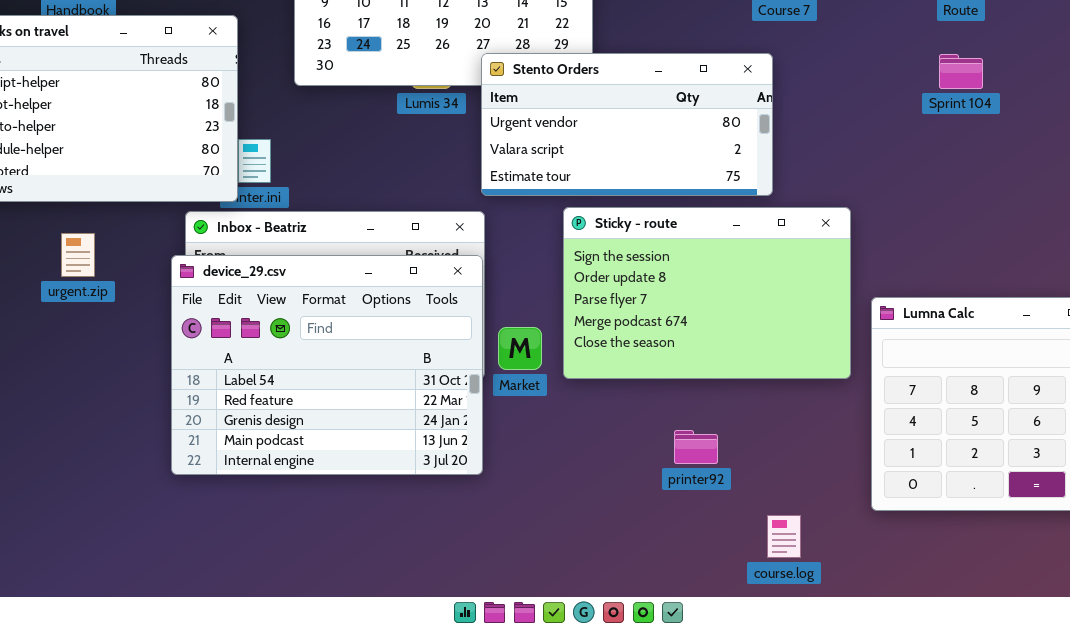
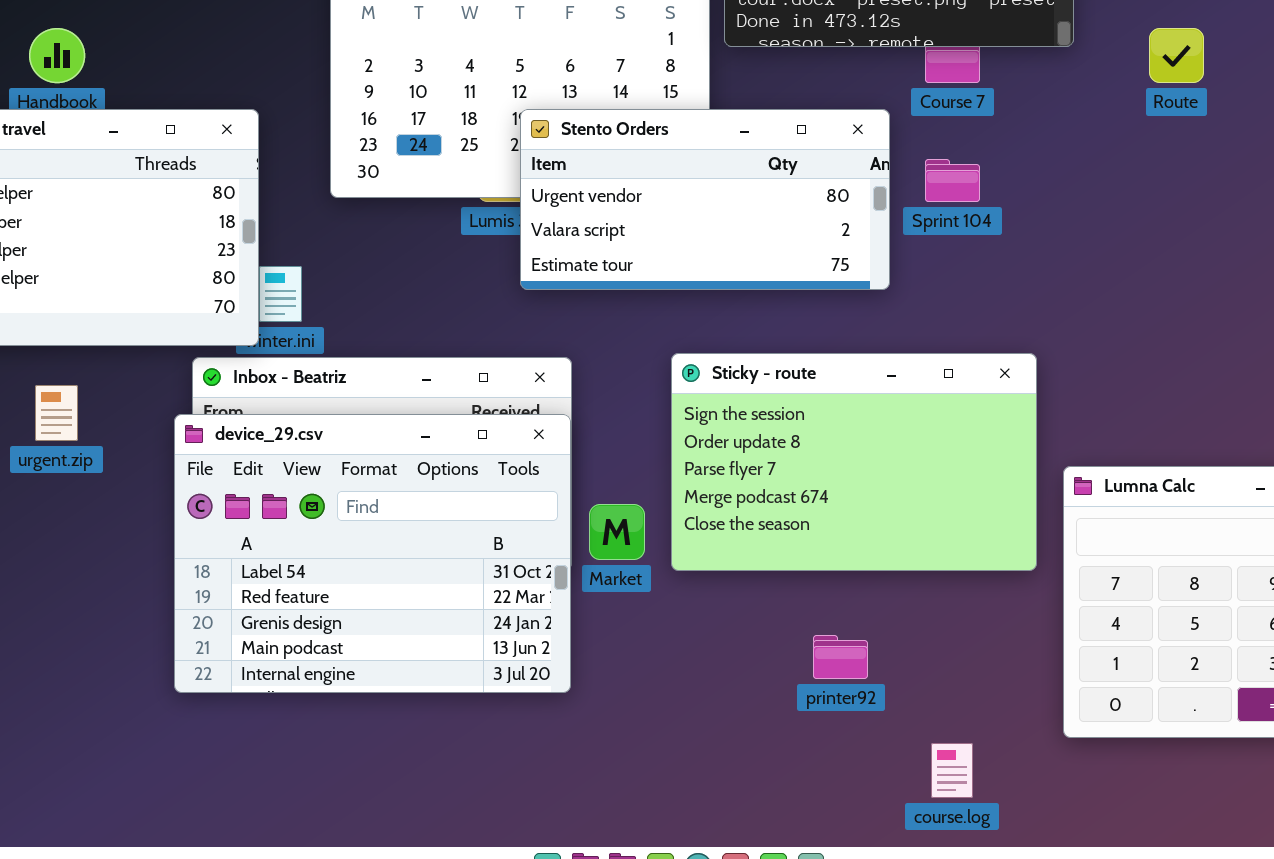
Stento Orders: [481,53,773,196] -> [520,109,890,290], moved
Sprint 104: [939,54,983,89] -> [925,159,980,202], moved

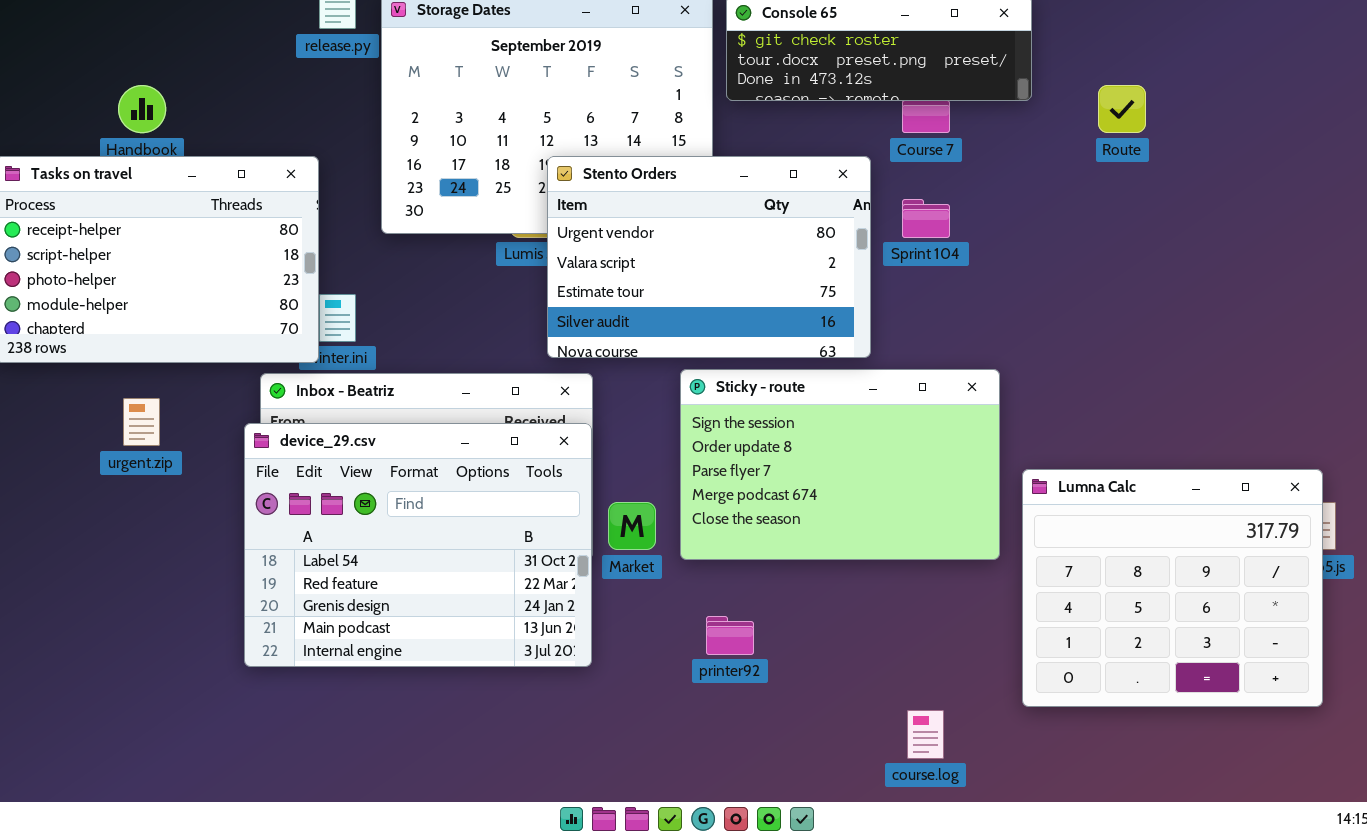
Stento Orders: [520,109,890,290] -> [547,156,871,358], resized
printer92: [813,635,868,679] -> [706,616,754,655], moved

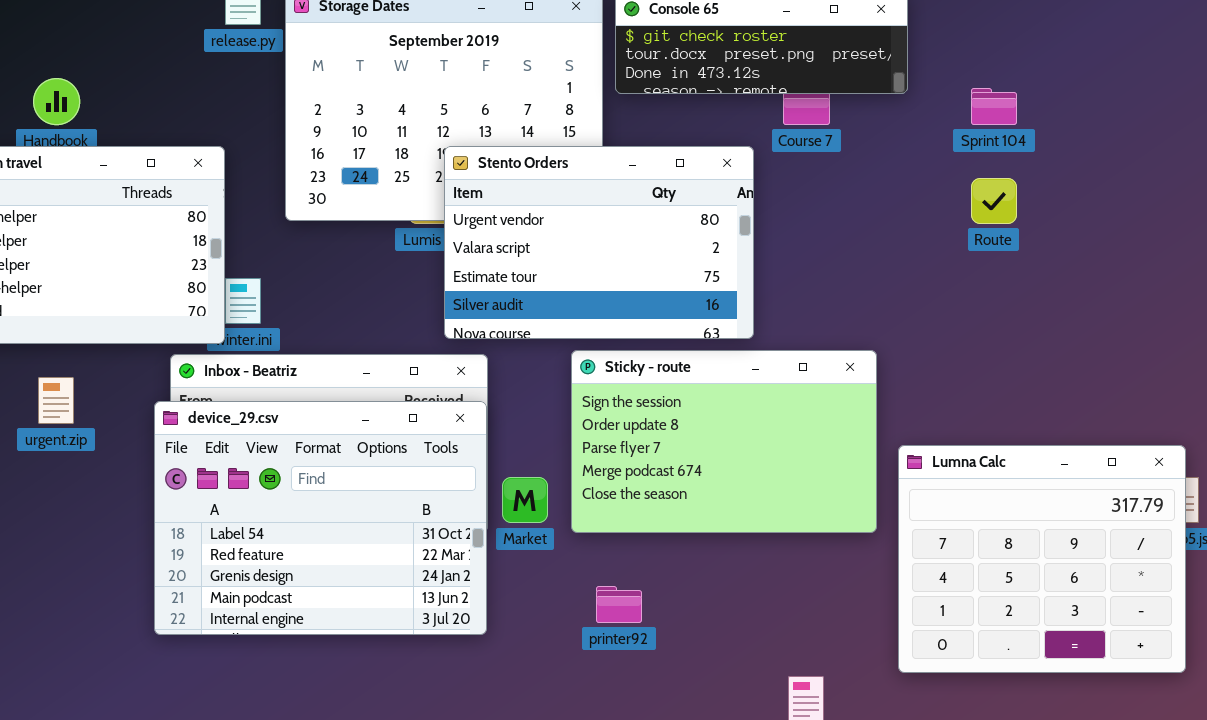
Route: [1098,85,1146,133] -> [971,178,1017,224], moved
Sprint 104: [902,199,950,238] -> [971,88,1017,125], moved

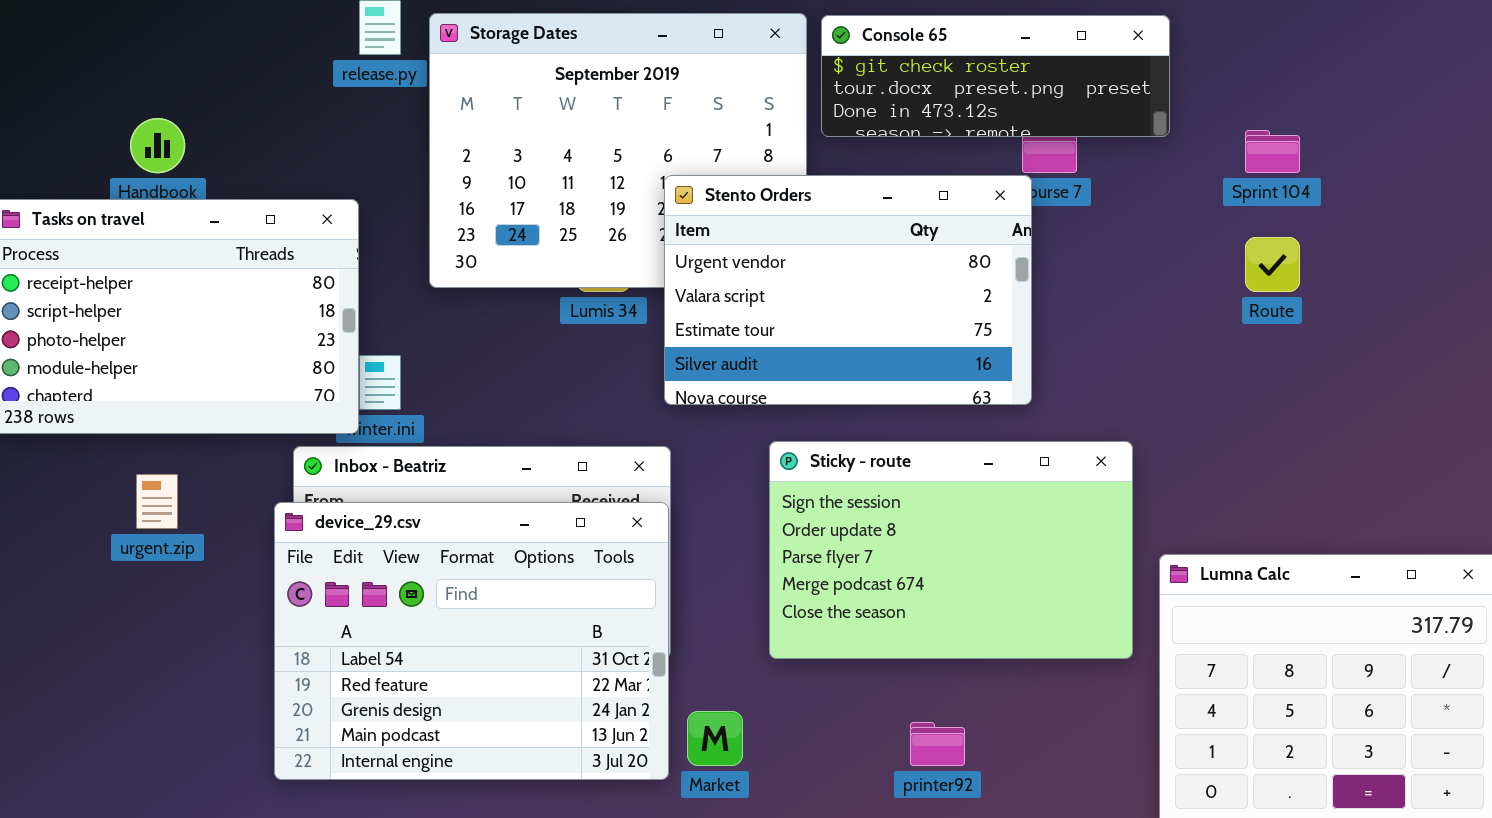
Stento Orders: [444,146,754,339] -> [664,175,1032,405], moved
Market: [502,477,548,523] -> [687,711,743,766], moved
printer92: [596,586,642,623] -> [910,722,965,766], moved

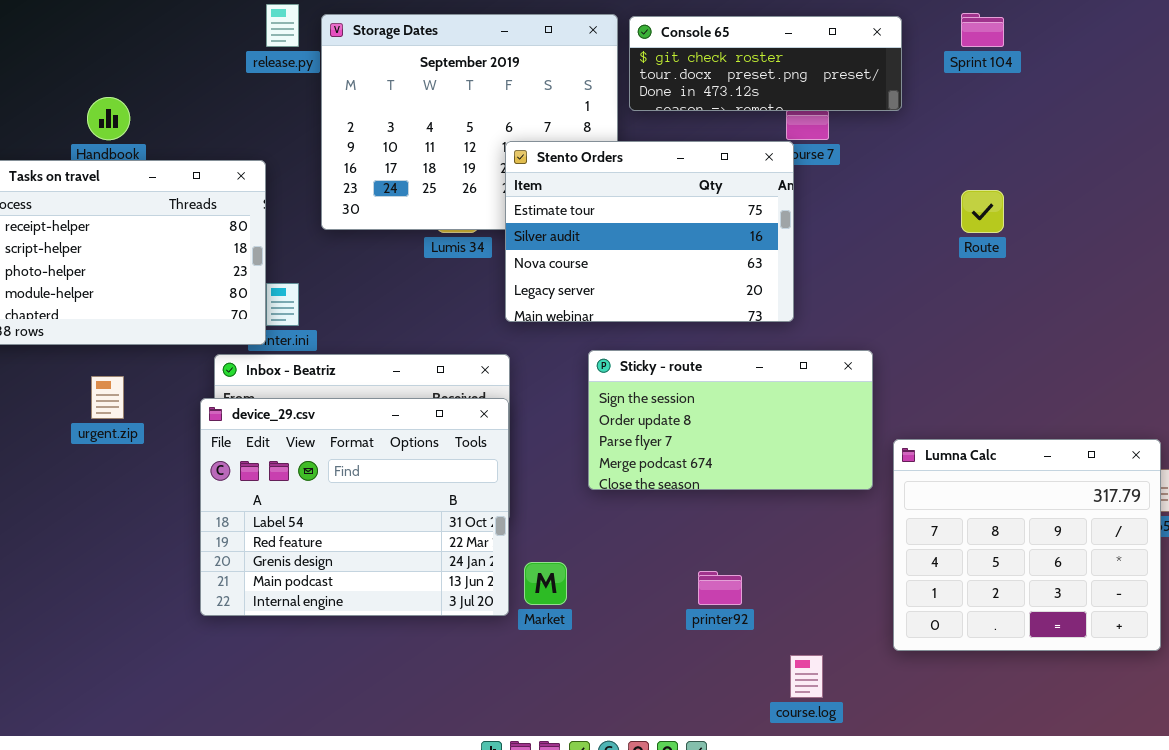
Sprint 104: [1245,130,1300,173] -> [961,13,1004,47], moved
Stento Orders: [664,175,1032,405] -> [505,141,794,322], scrolled down 2 rows
Sticky - route: [769,441,1133,659] -> [588,350,873,490], resized

